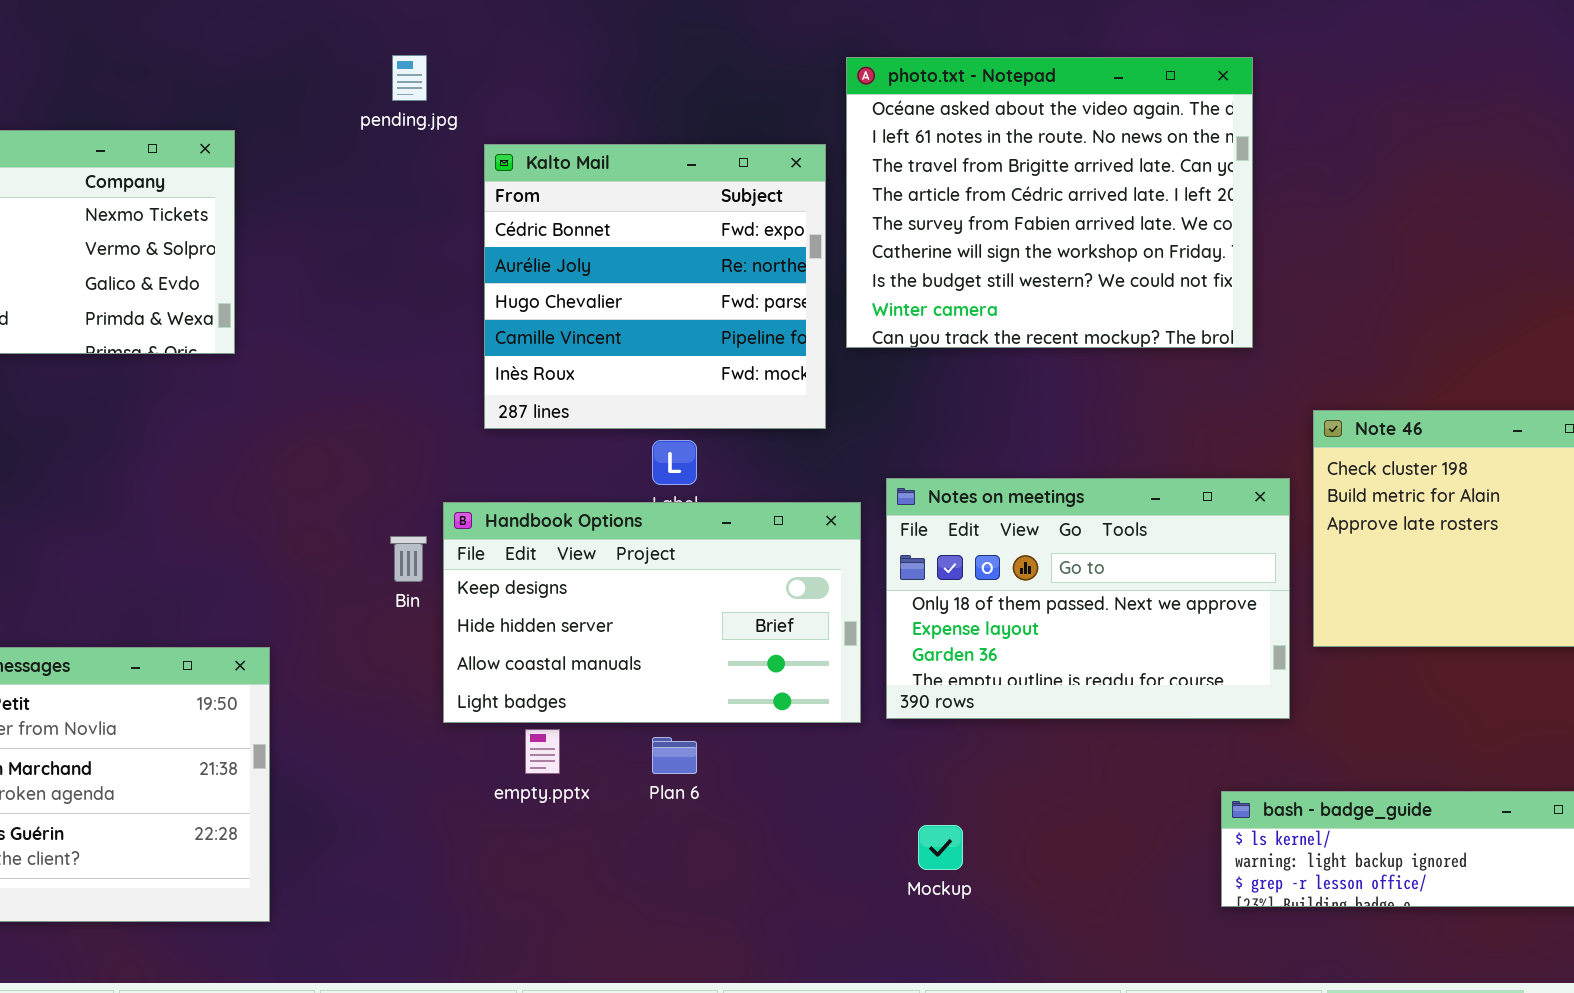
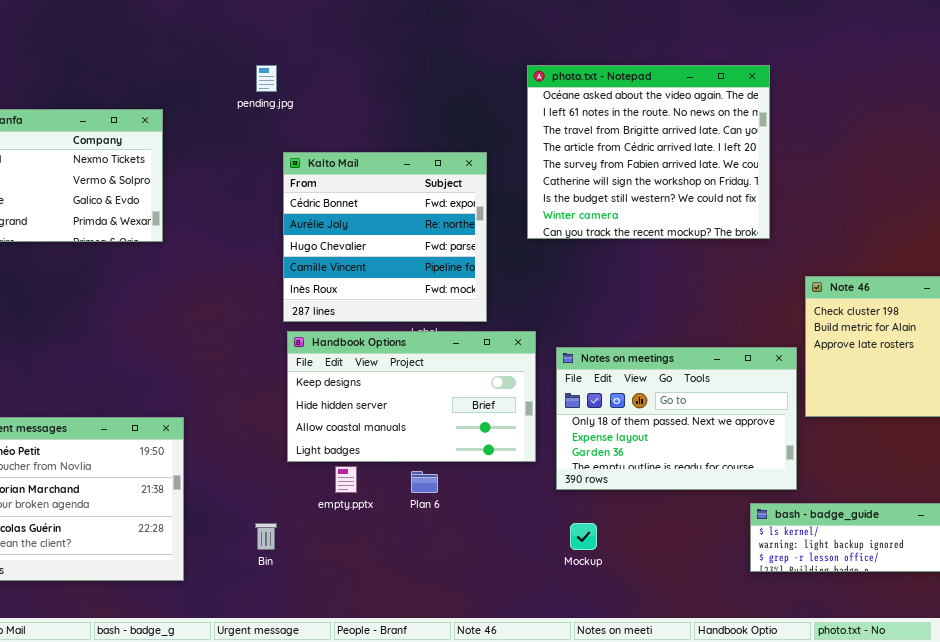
Kalto Mail: [484,144,826,429] -> [283,152,487,322], moved
Notes on meetings: [886,478,1290,719] -> [556,347,797,490], moved
Bin: [390,536,427,582] -> [255,523,277,550], moved

